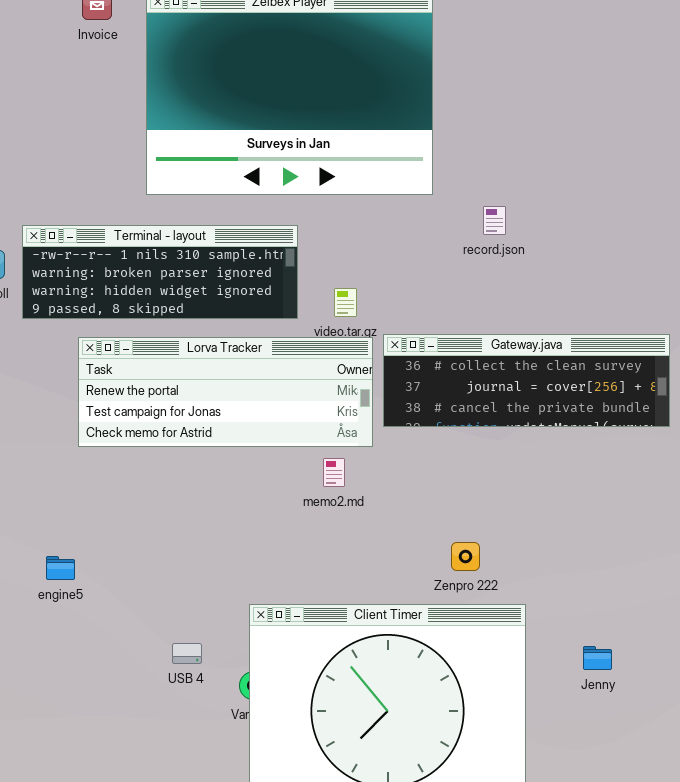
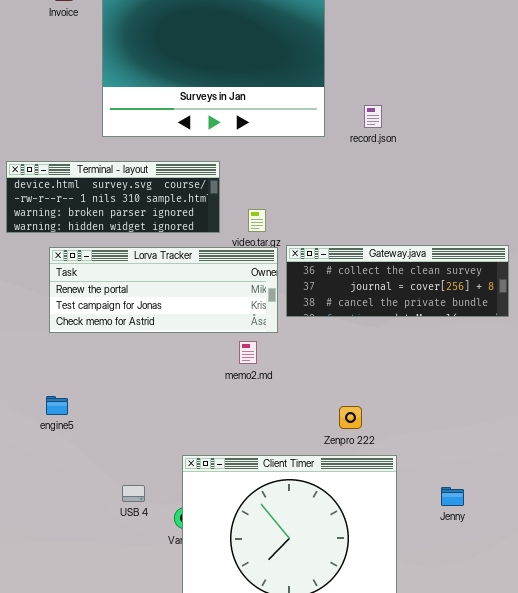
record.json: [483,206,506,235] -> [364,105,382,128], moved
Terminal - layout: [22,225,298,319] -> [6,161,220,233], scrolled up 1 row
engine5: [46,556,75,580] -> [46,396,68,415], moved

